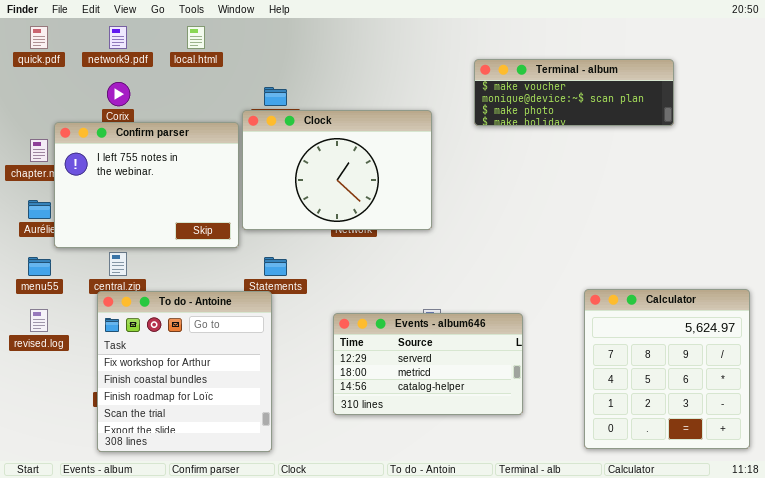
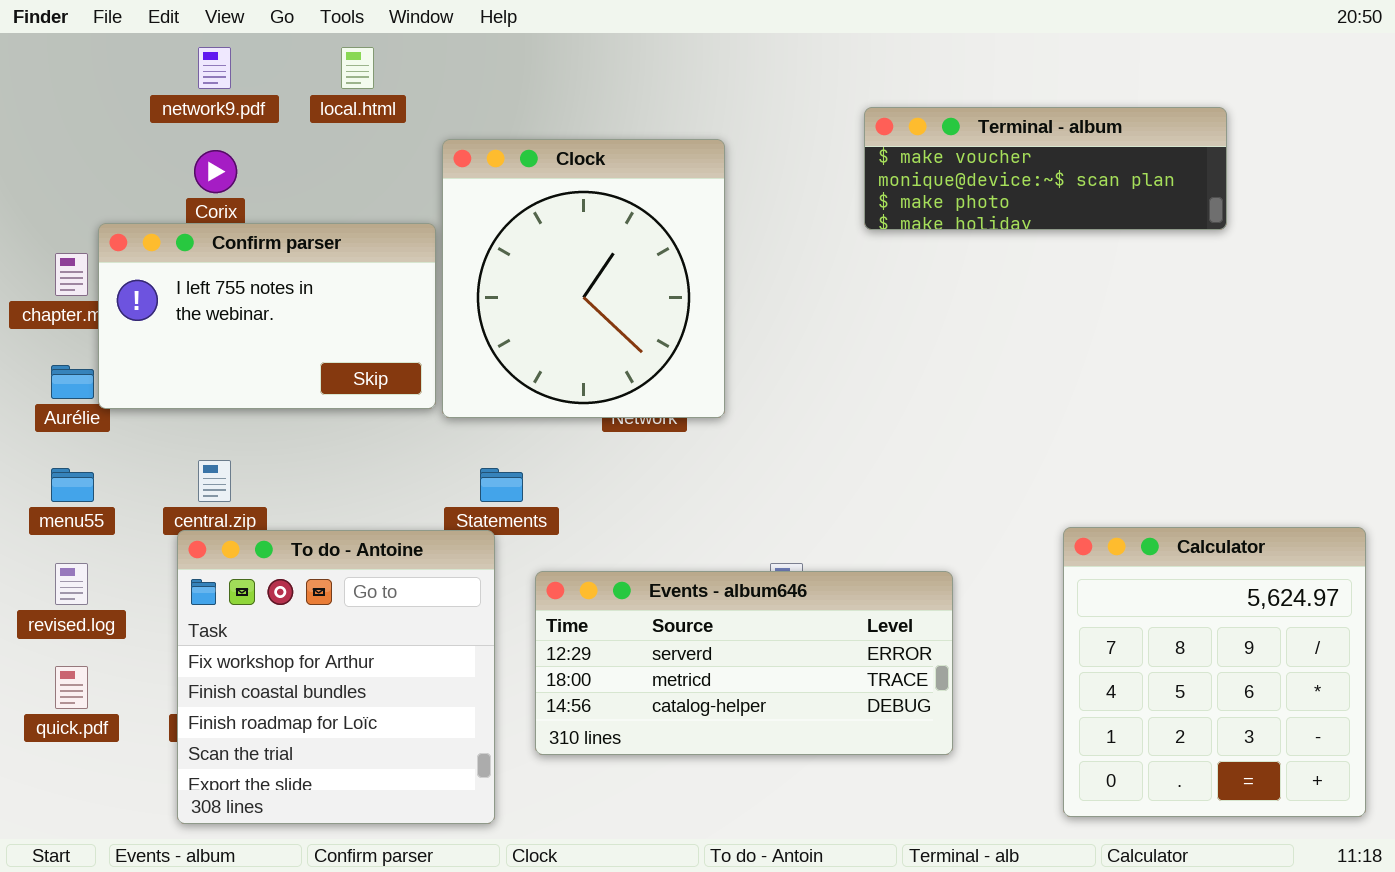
quick.pdf: [30,26,48,49] -> [55,666,88,709], moved
Clock: [242,110,432,230] -> [442,139,725,418], resized
Confirm parser: [54,122,239,248] -> [98,223,436,409], resized
Events - album646: [333,313,523,415] -> [535,571,953,755], resized

